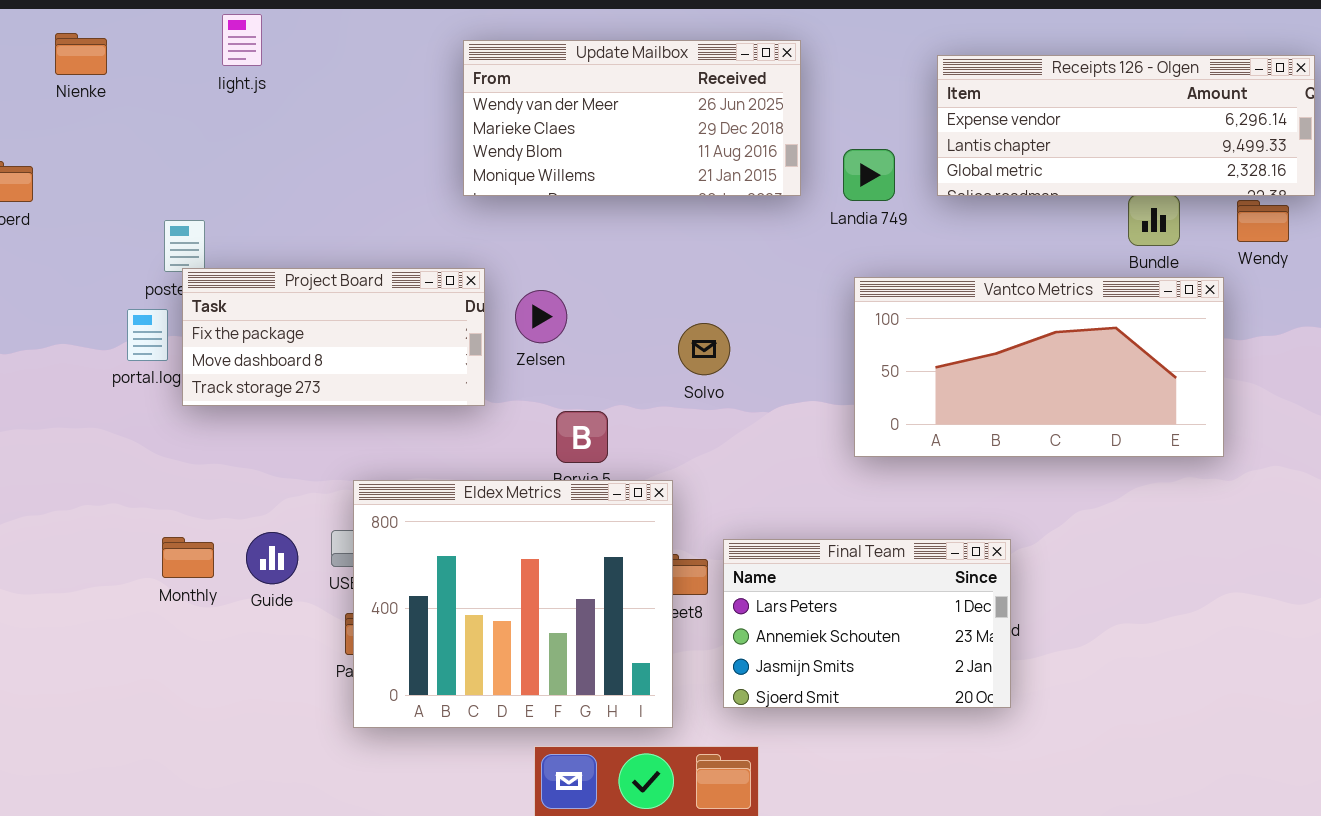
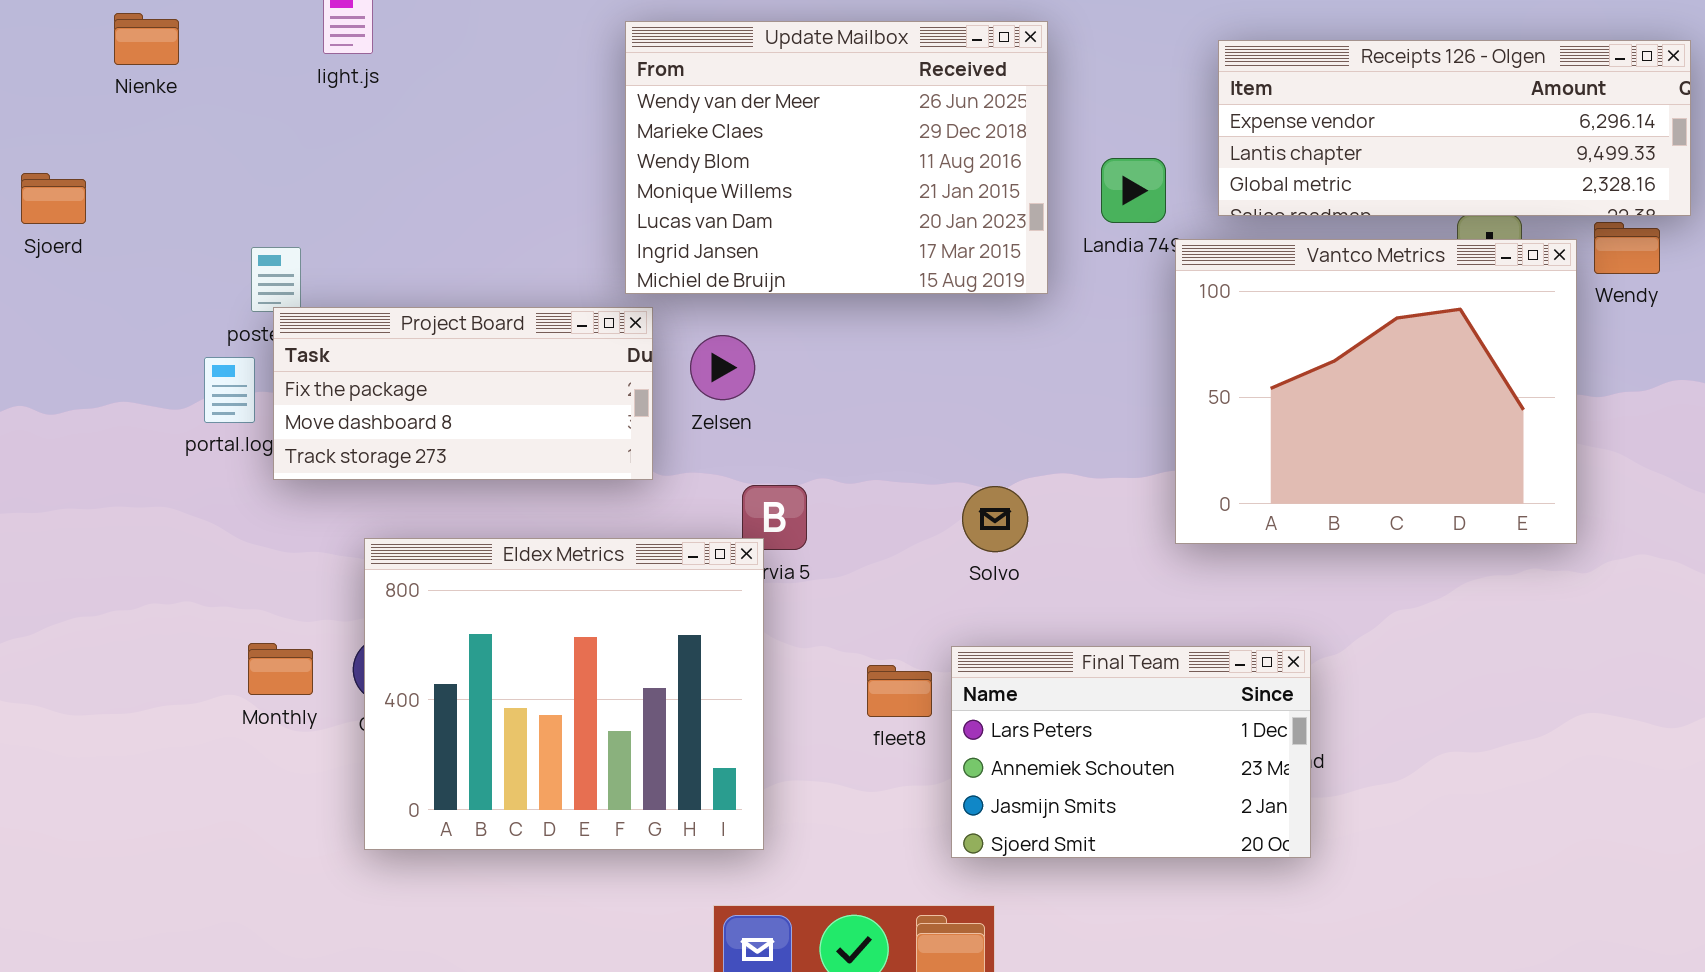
Update Mailbox: [463,40,801,196] -> [625,21,1048,294], resized
Vantco Metrics: [854,277,1224,457] -> [1175,239,1577,544], resized
Solvo: [678,323,730,375] -> [962,486,1028,552], moved
Eldex Metrics: [353,480,673,728] -> [364,538,764,850], moved

